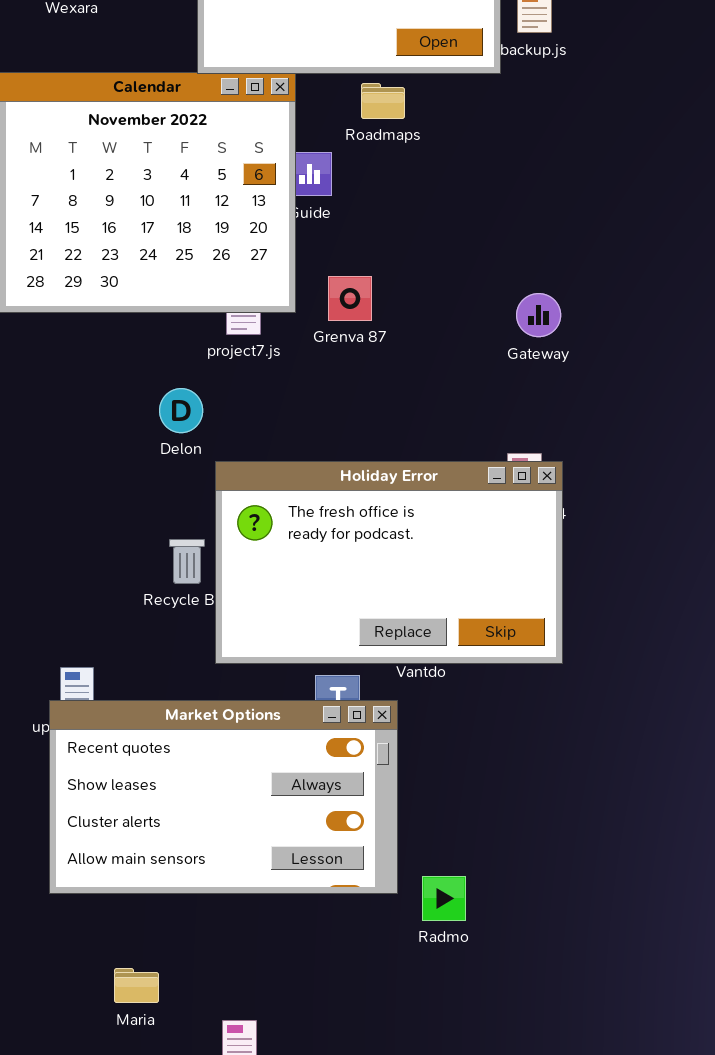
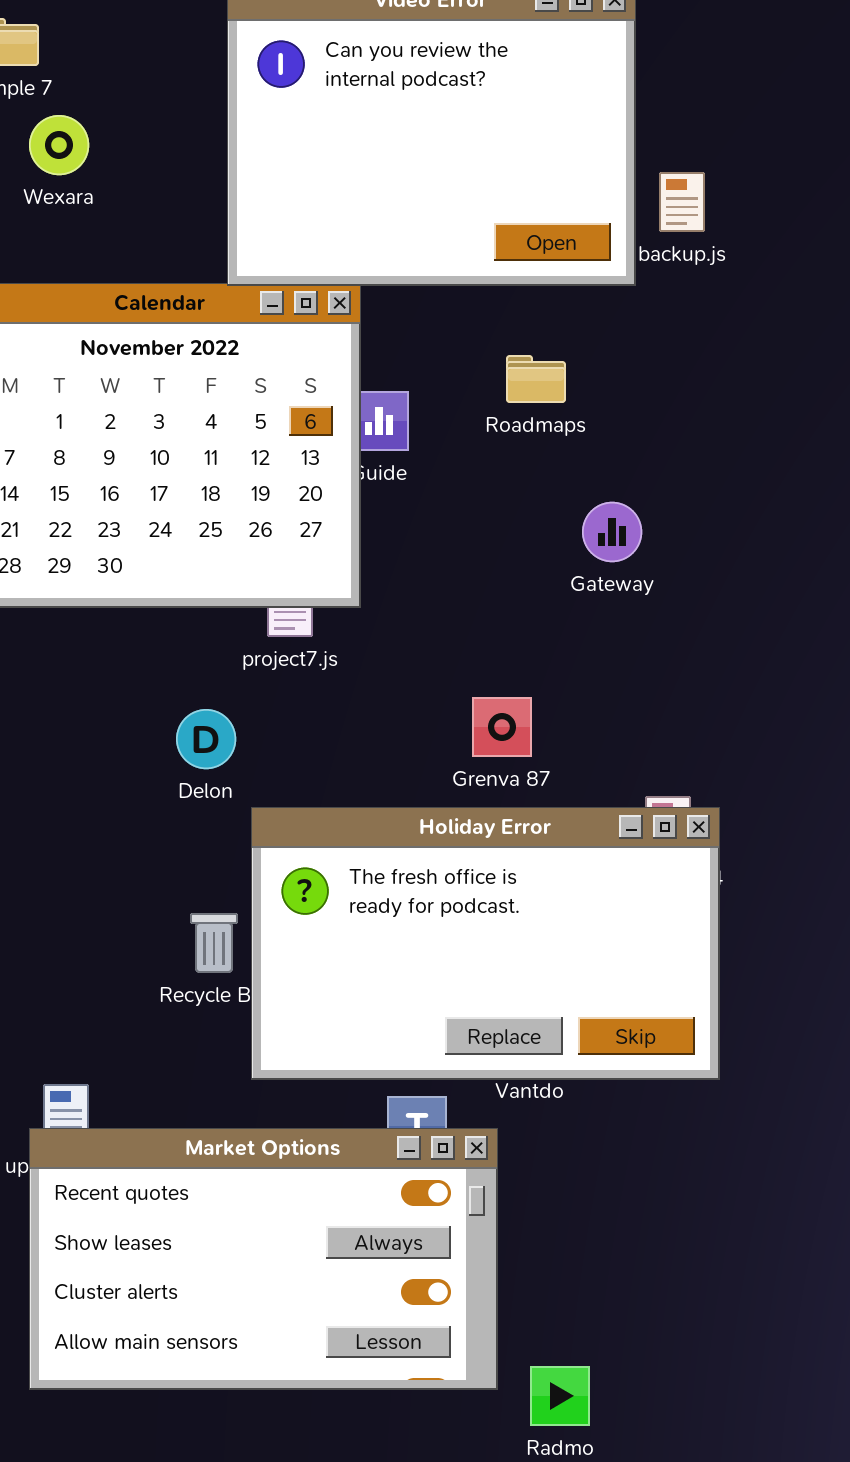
Roadmaps: [361,83,405,119] -> [506,355,566,403], moved
Grenva 87: [328,276,372,321] -> [472,697,532,757], moved
Gateway: [516,293,561,337] -> [582,502,642,562], moved

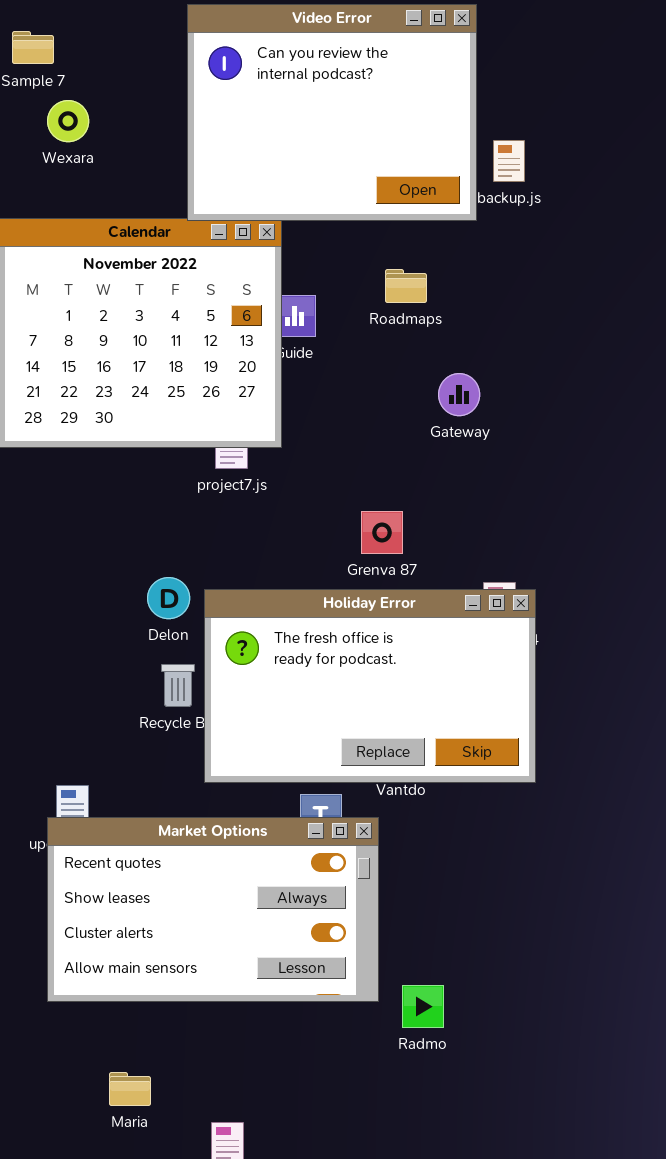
Delon: [176,709,236,769] -> [147,577,190,619], moved

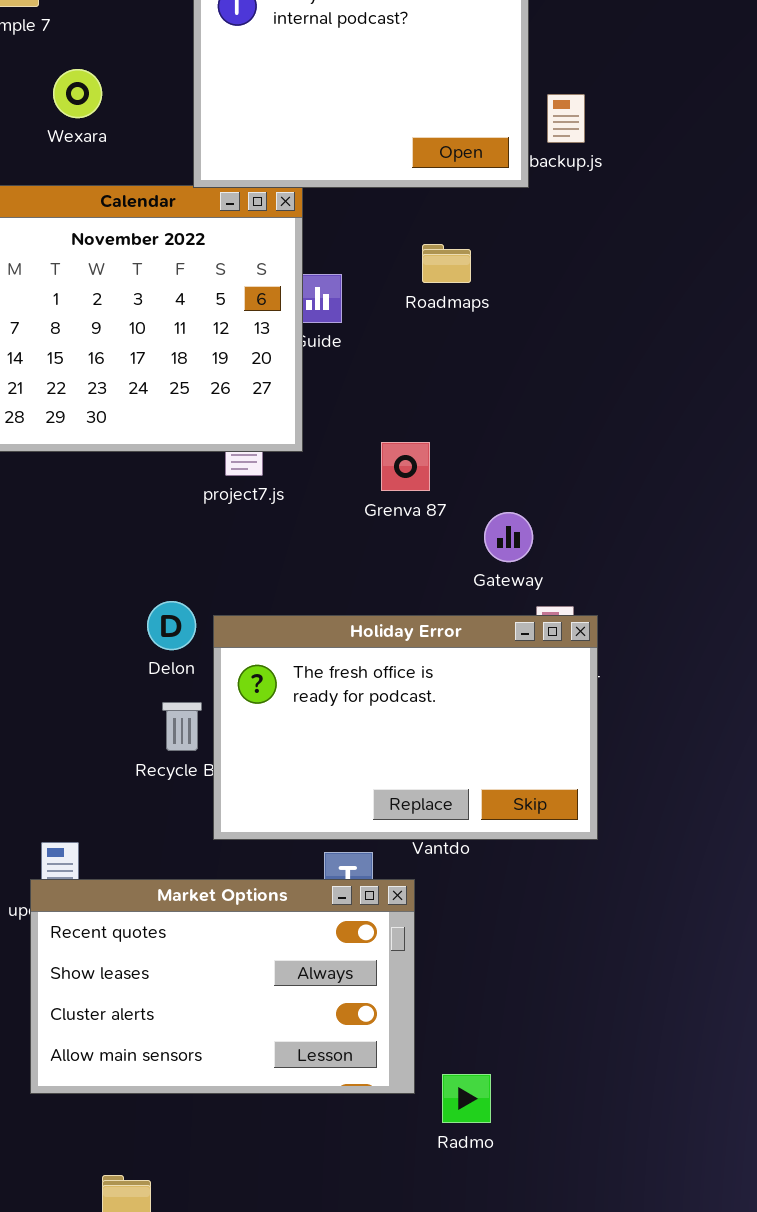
Wexara: [47,100,89,142] -> [53,69,102,118], moved
Gateway: [438,373,480,416] -> [484,512,533,562], moved
Grenva 87: [361,511,403,554] -> [381,442,430,491], moved

